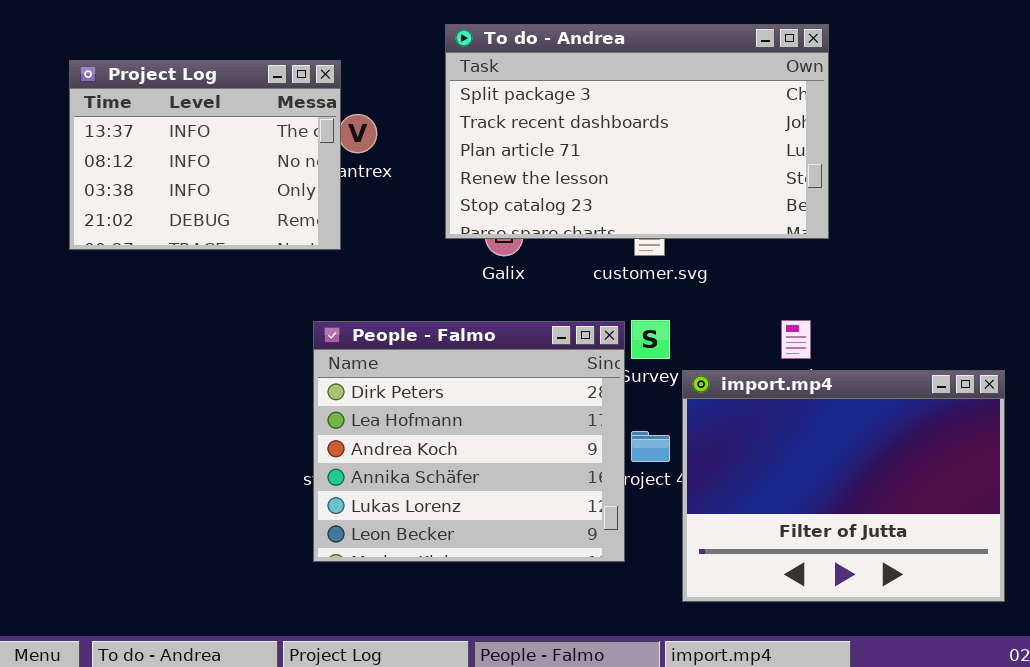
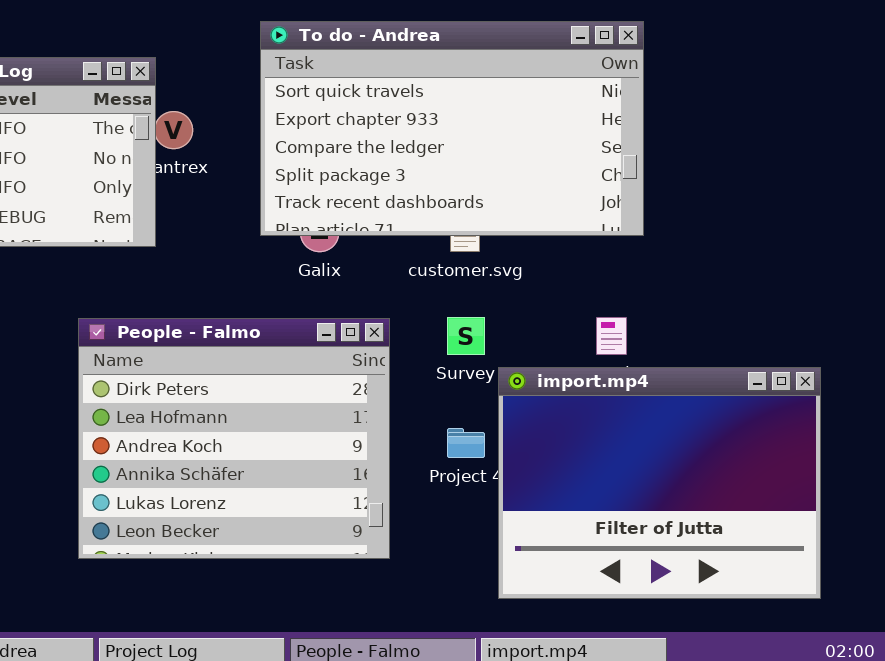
To do - Andrea: [445,24,829,239] -> [260,21,644,236], scrolled up 3 rows
People - Falmo: [313,321,625,562] -> [78,318,390,559], moved

